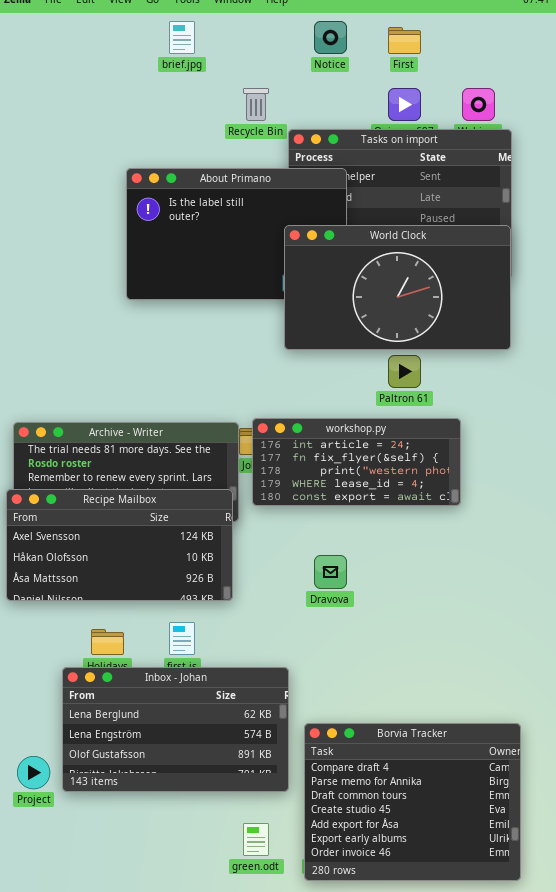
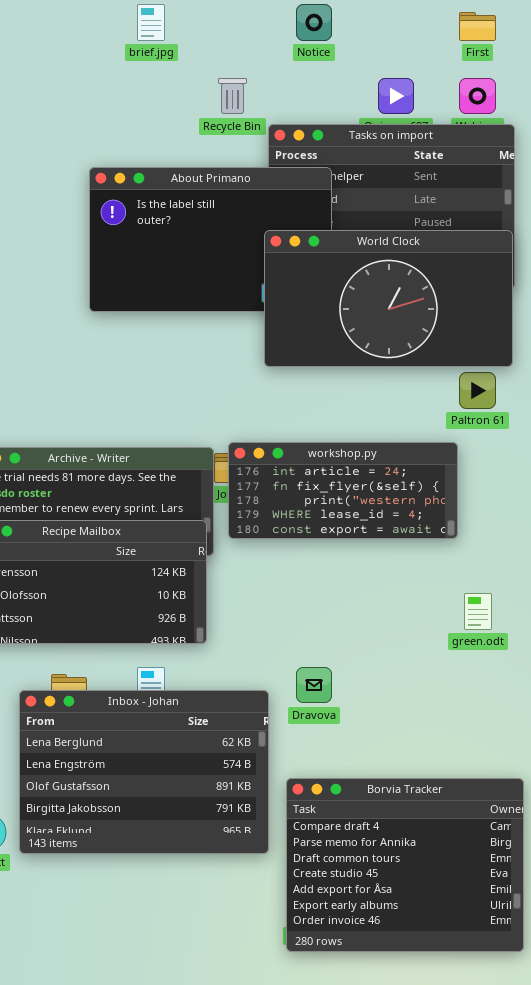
First: [388,27,421,54] -> [459,12,496,41], moved
Paltron 61: [388,355,421,388] -> [459,372,496,409], moved
Dravova: [314,555,347,589] -> [296,667,332,703], moved
Inbox - Johan: [62,667,289,792] -> [19,690,269,854], resized
green.odt: [243,823,269,856] -> [464,593,492,630], moved

